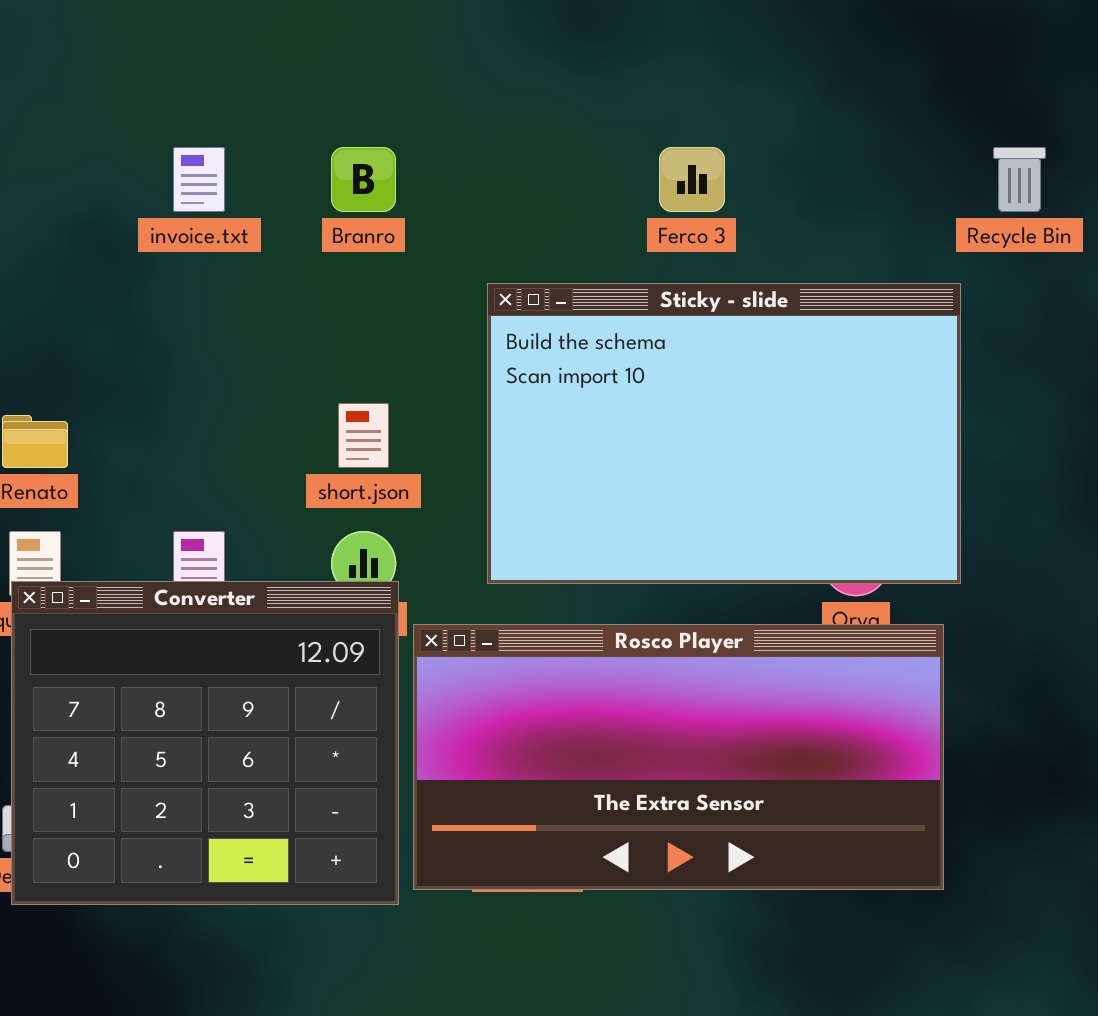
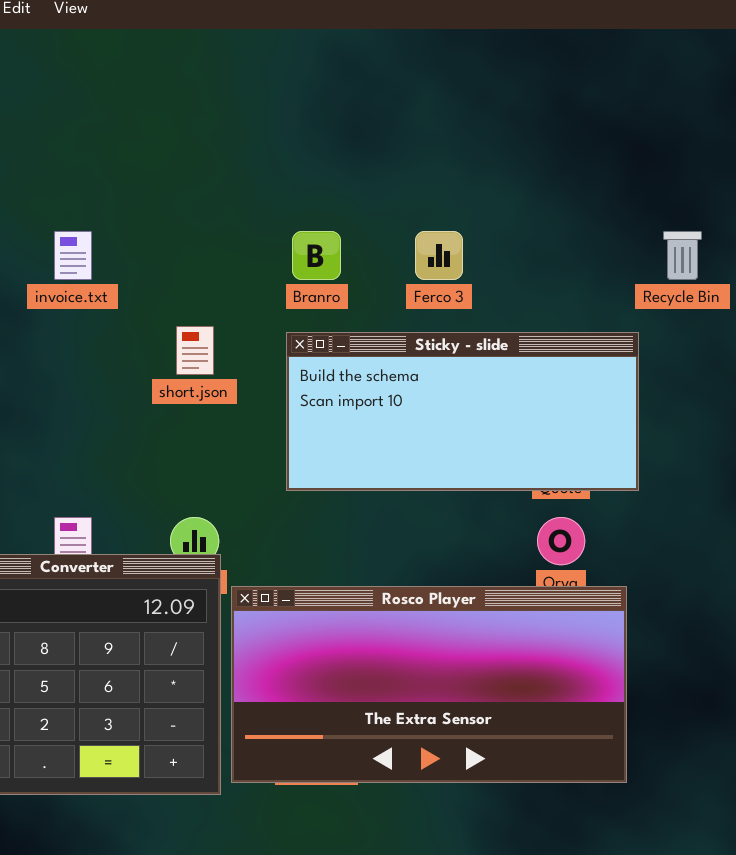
Branro: [331,147,396,212] -> [292,231,341,280], moved
Sticky - slide: [487,283,961,584] -> [286,332,639,491], resized
short.json: [338,403,389,468] -> [176,326,214,375], moved

